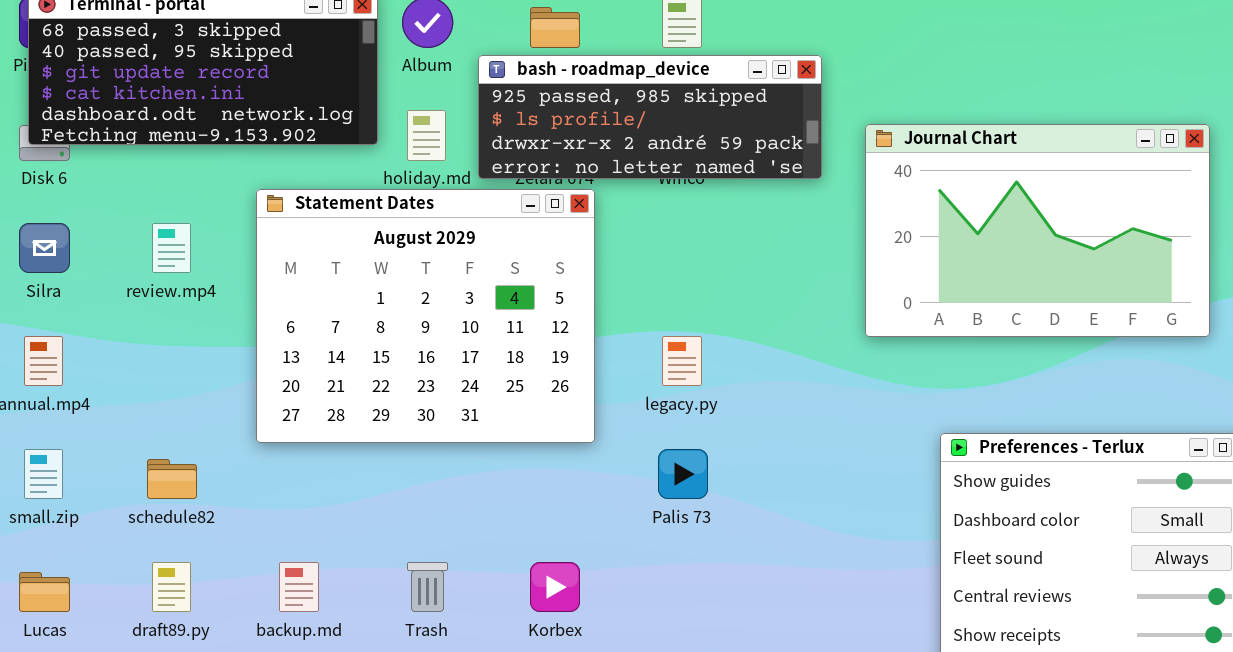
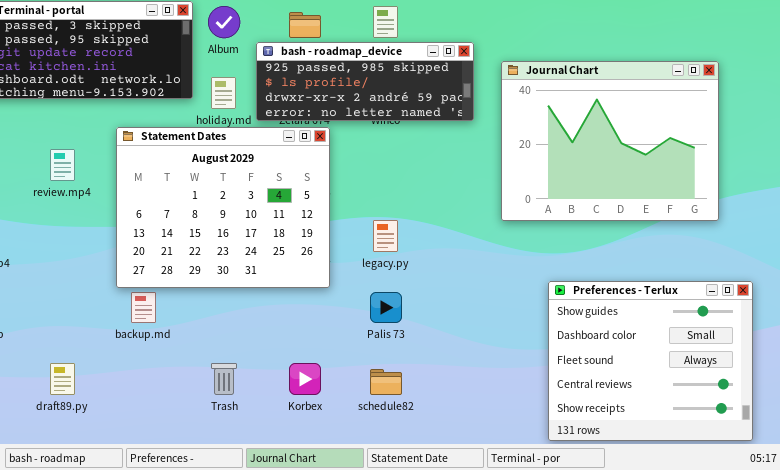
Journal Chart: [865,124,1210,337] -> [501,61,719,221], resized
schedule82: [147,459,197,499] -> [370,369,402,395], moved
backup.md: [279,562,319,612] -> [131,292,156,323], moved

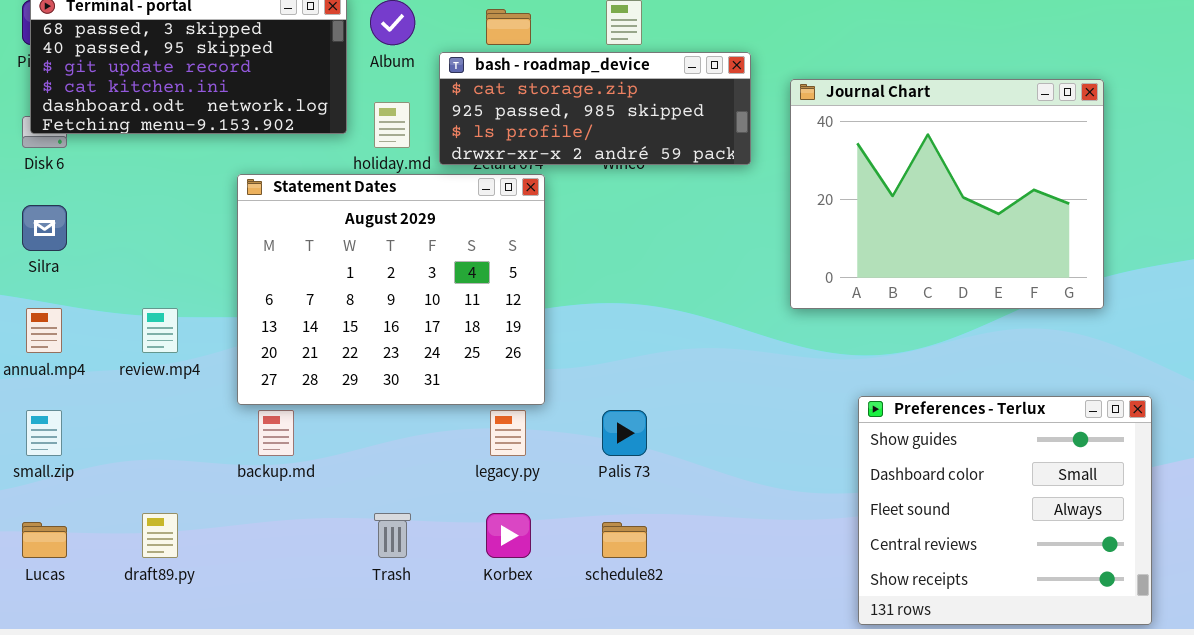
bash - roadmap_device: [256,42,474,121] -> [439,52,751,165], scrolled up 1 row
review.mp4: [50,149,75,181] -> [142,308,178,353], moved
legacy.py: [373,220,398,252] -> [490,410,526,456], moved

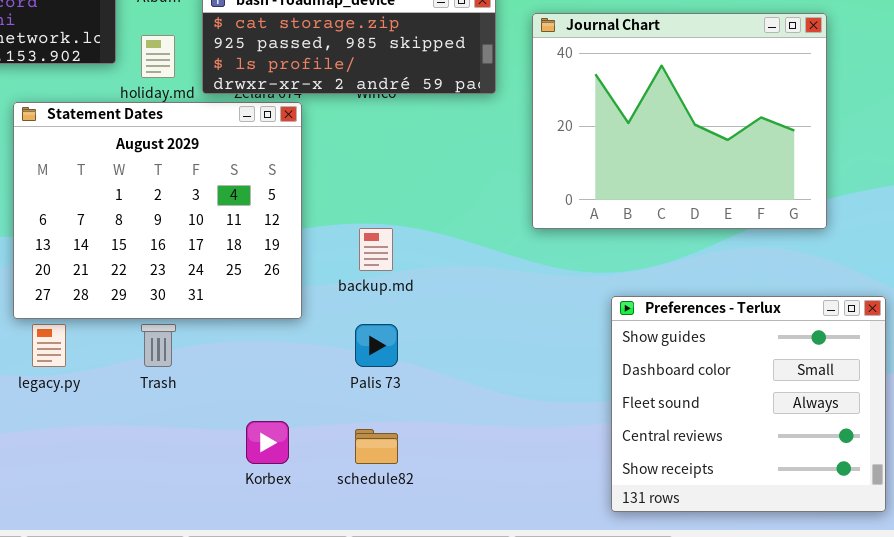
Preferences - Terlux: [858,396,1152,625] -> [611,296,886,512], moved
backup.md: [258,410,294,456] -> [359,228,393,271], moved
legacy.py: [490,410,526,456] -> [32,324,66,367], moved
Trash: [374,513,411,558] -> [141,324,176,367], moved

